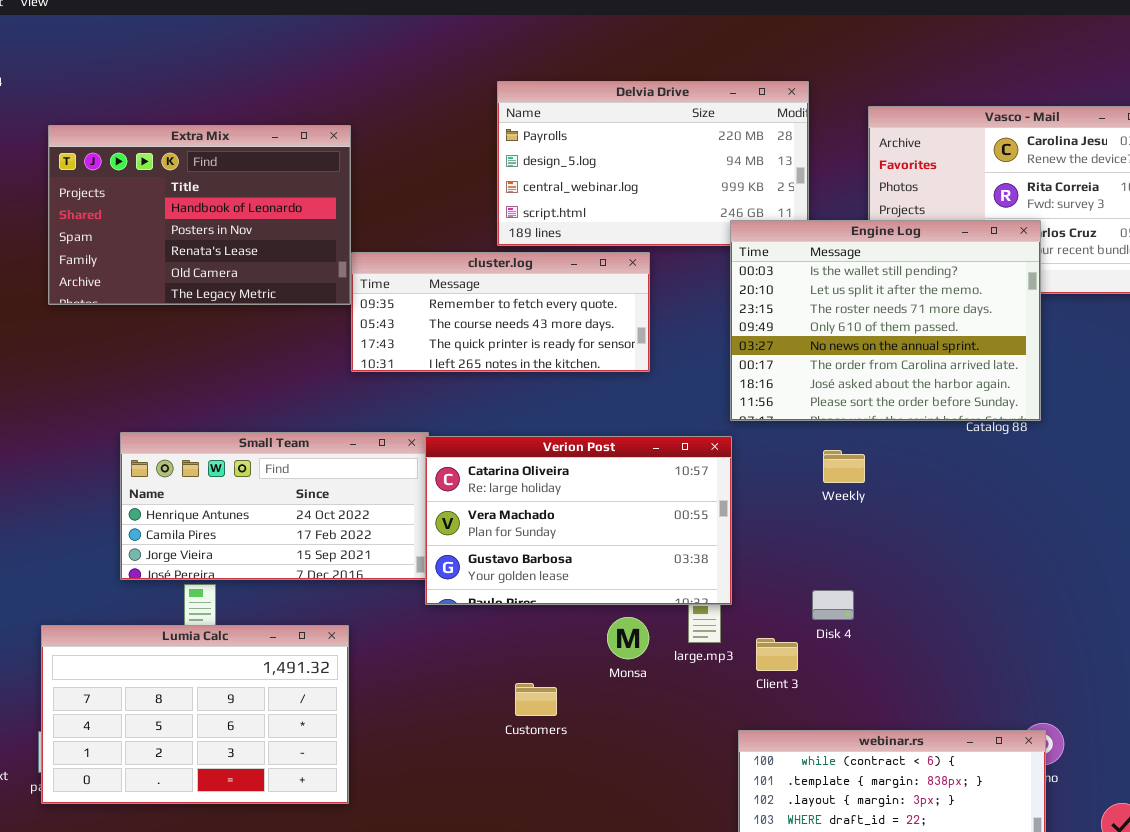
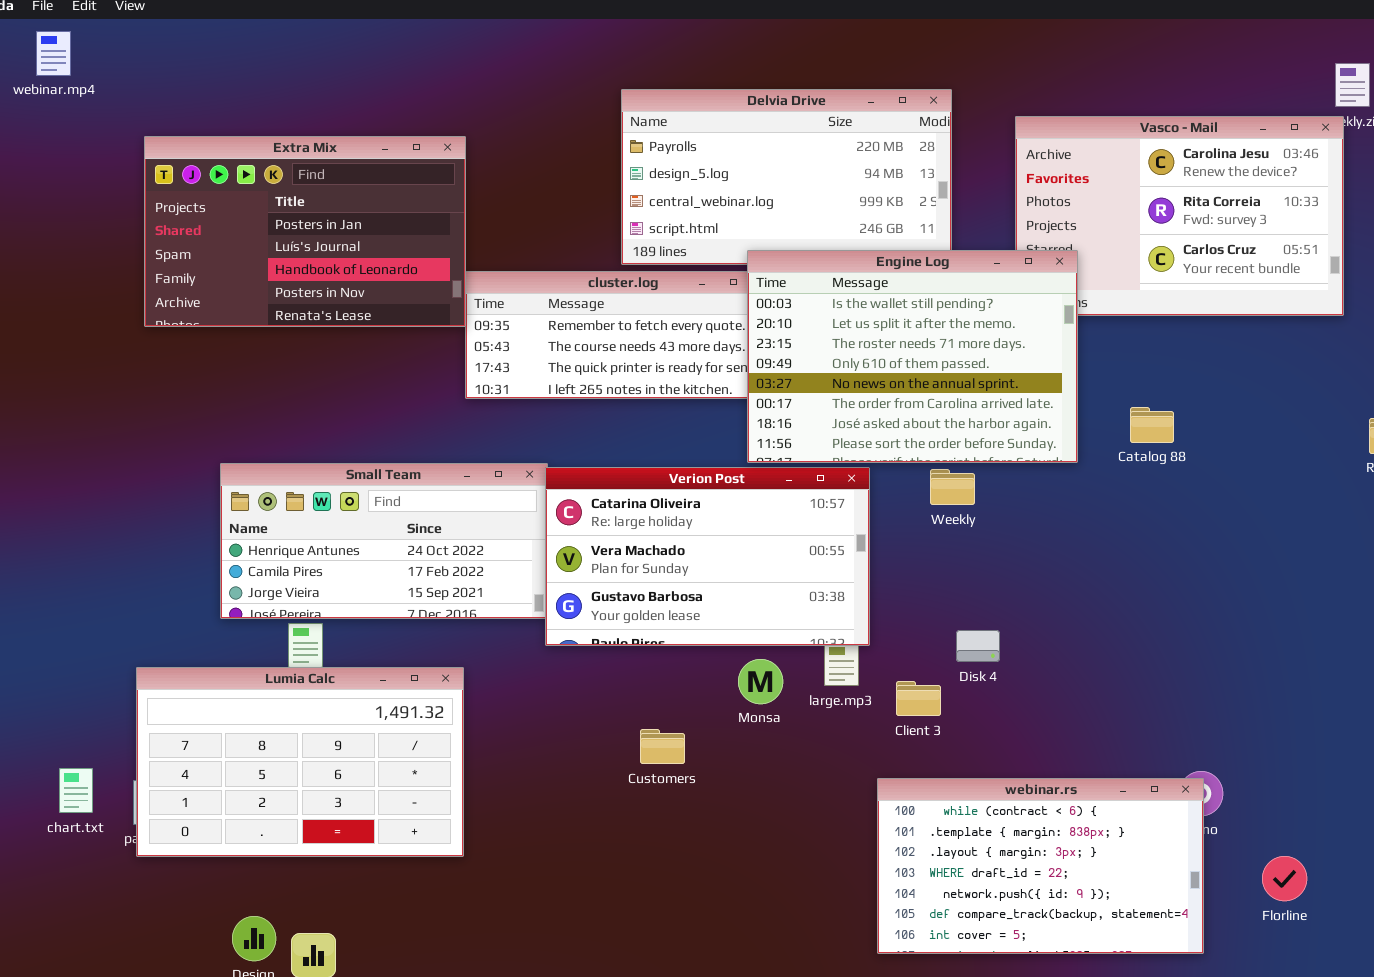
Extra Mix: [48,125,351,305] -> [144,136,466,327], scrolled up 2 rows
Engine Log: [730,220,1041,421] -> [747,250,1078,463], moved
Weekly: [823,450,865,483] -> [930,469,975,505], moved

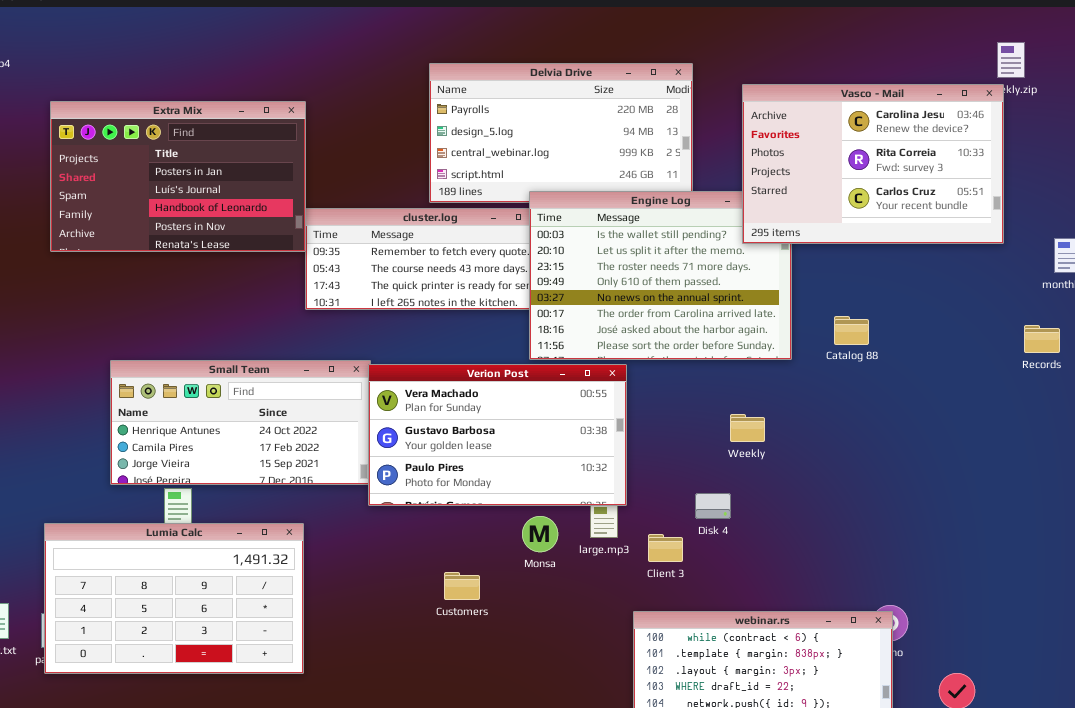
Vasco - Mail: [1015,116,1344,316] -> [742,84,1004,244], raised
Verion Post: [545,467,870,646] -> [368,364,627,506], scrolled down 1 row
Weekly: [930,469,975,505] -> [730,414,765,442], moved

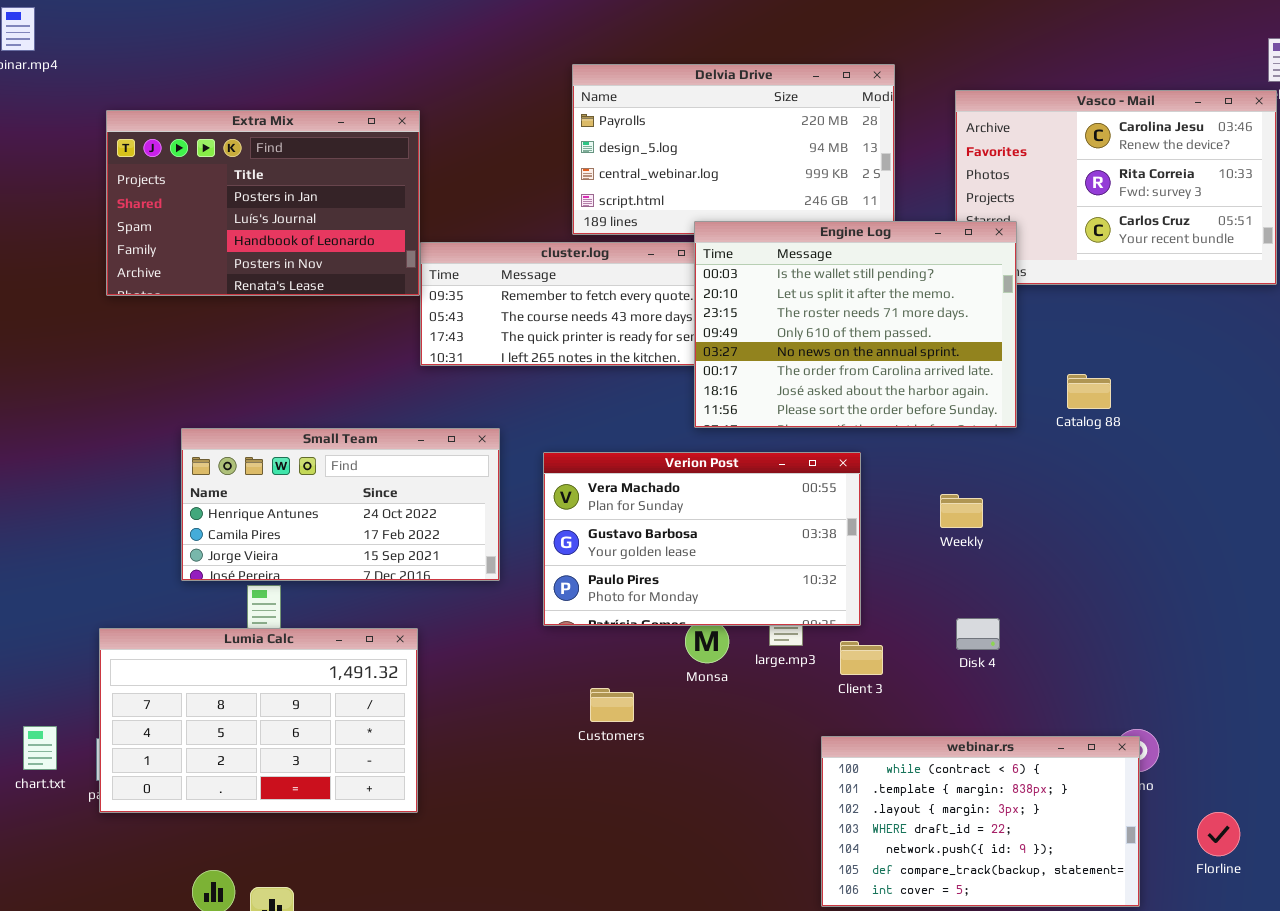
Engine Log: [529,191,792,360] -> [694,221,1017,428], raised
Verion Post: [368,364,627,506] -> [543,452,861,626], moved
Disk 4: [695,493,731,519] -> [956,618,1000,650], moved

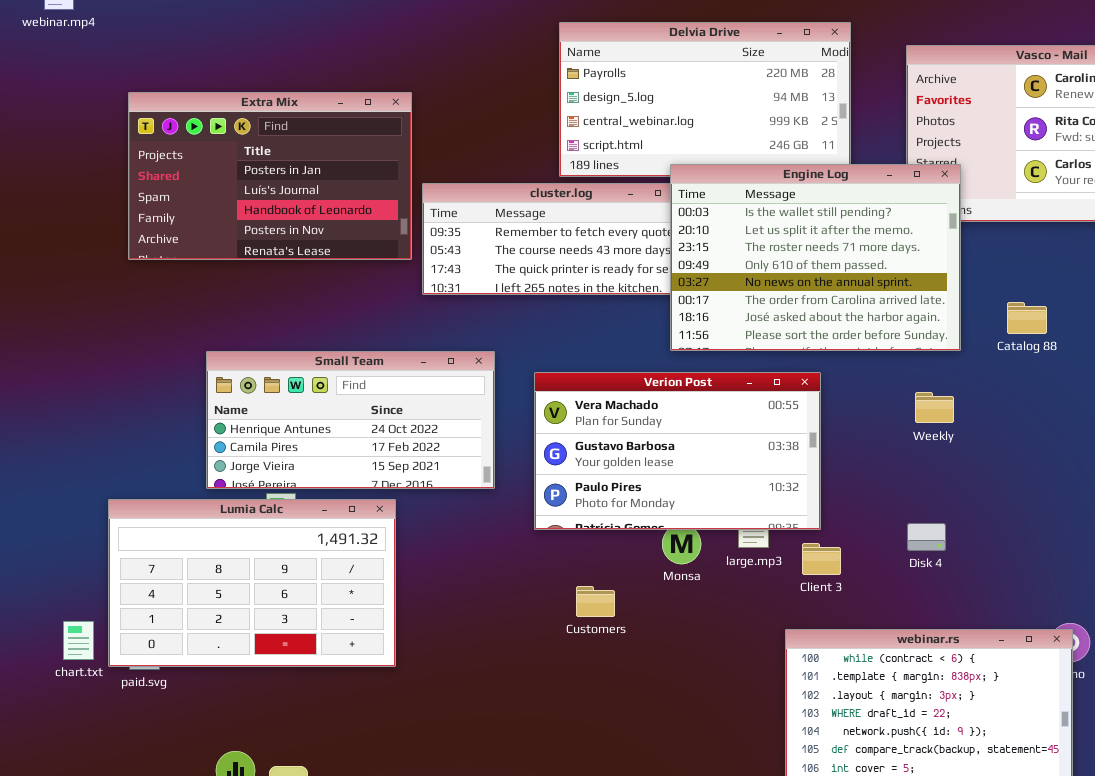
Extra Mix: [106,110,420,296] -> [128,92,412,260], moved
Weekly: [940,494,983,528] -> [915,392,954,423], moved
Lumia Calc: [99,628,418,813] -> [108,499,396,667], moved

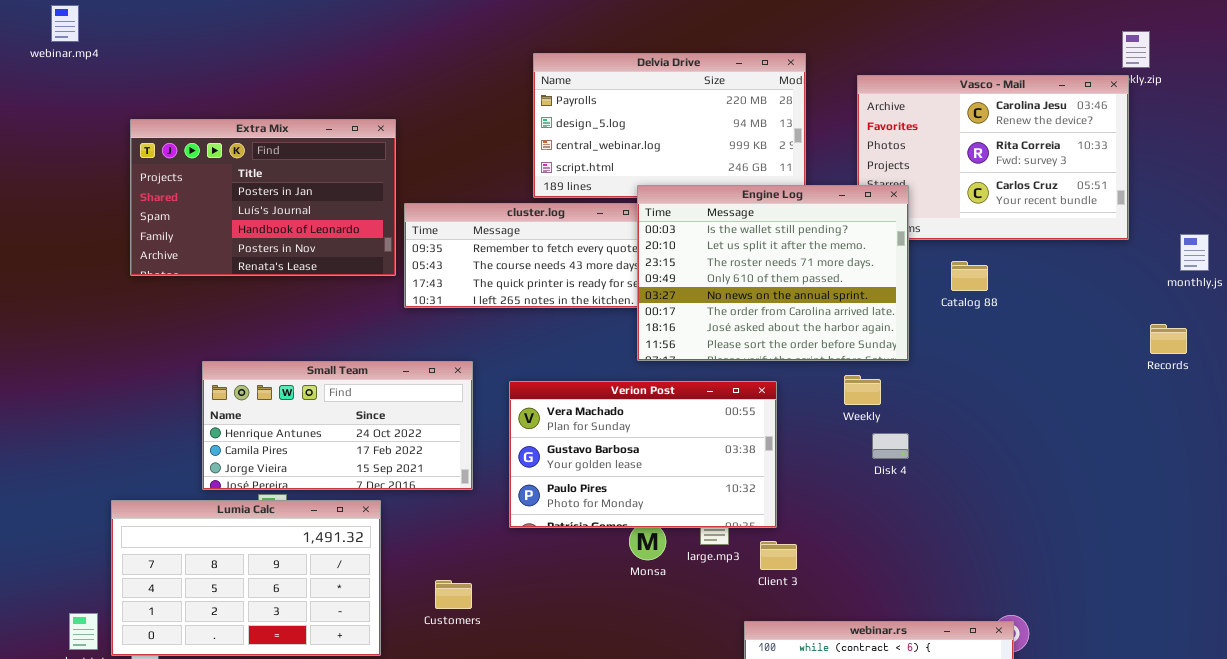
Catalog 88: [1007,302,1047,334] -> [951,261,988,291], moved
Weekly: [915,392,954,423] -> [844,375,881,405], moved
Disk 4: [907,523,946,551] -> [872,433,909,459], moved
Customers: [576,586,615,617] -> [435,580,472,609], moved

